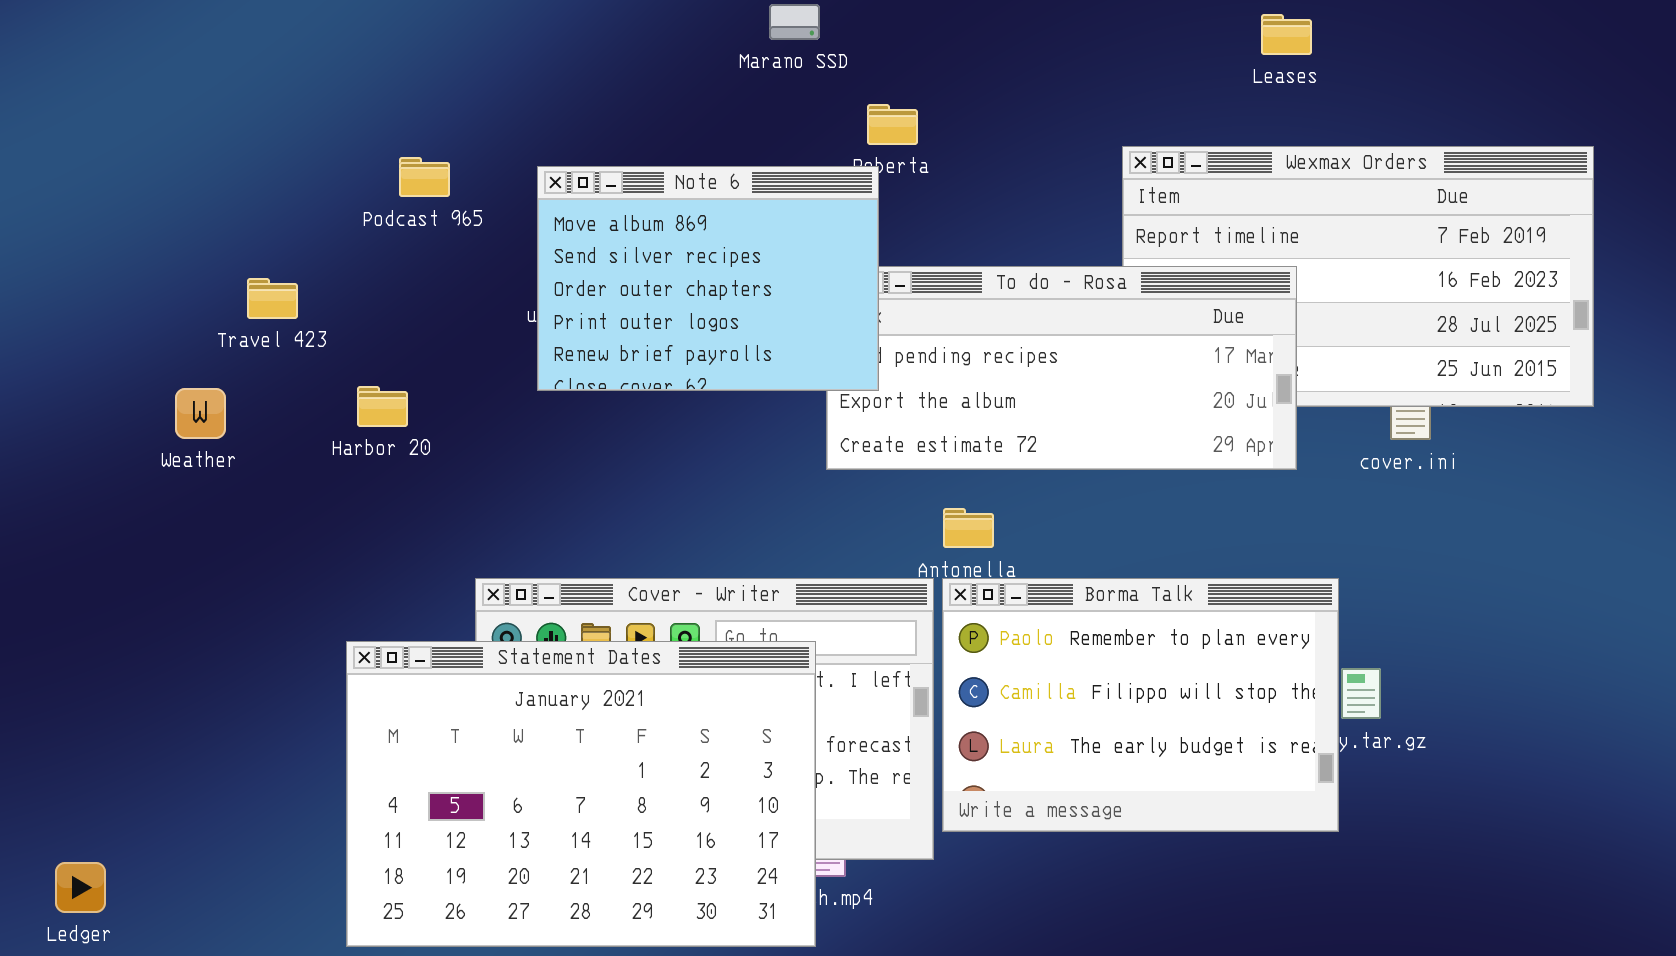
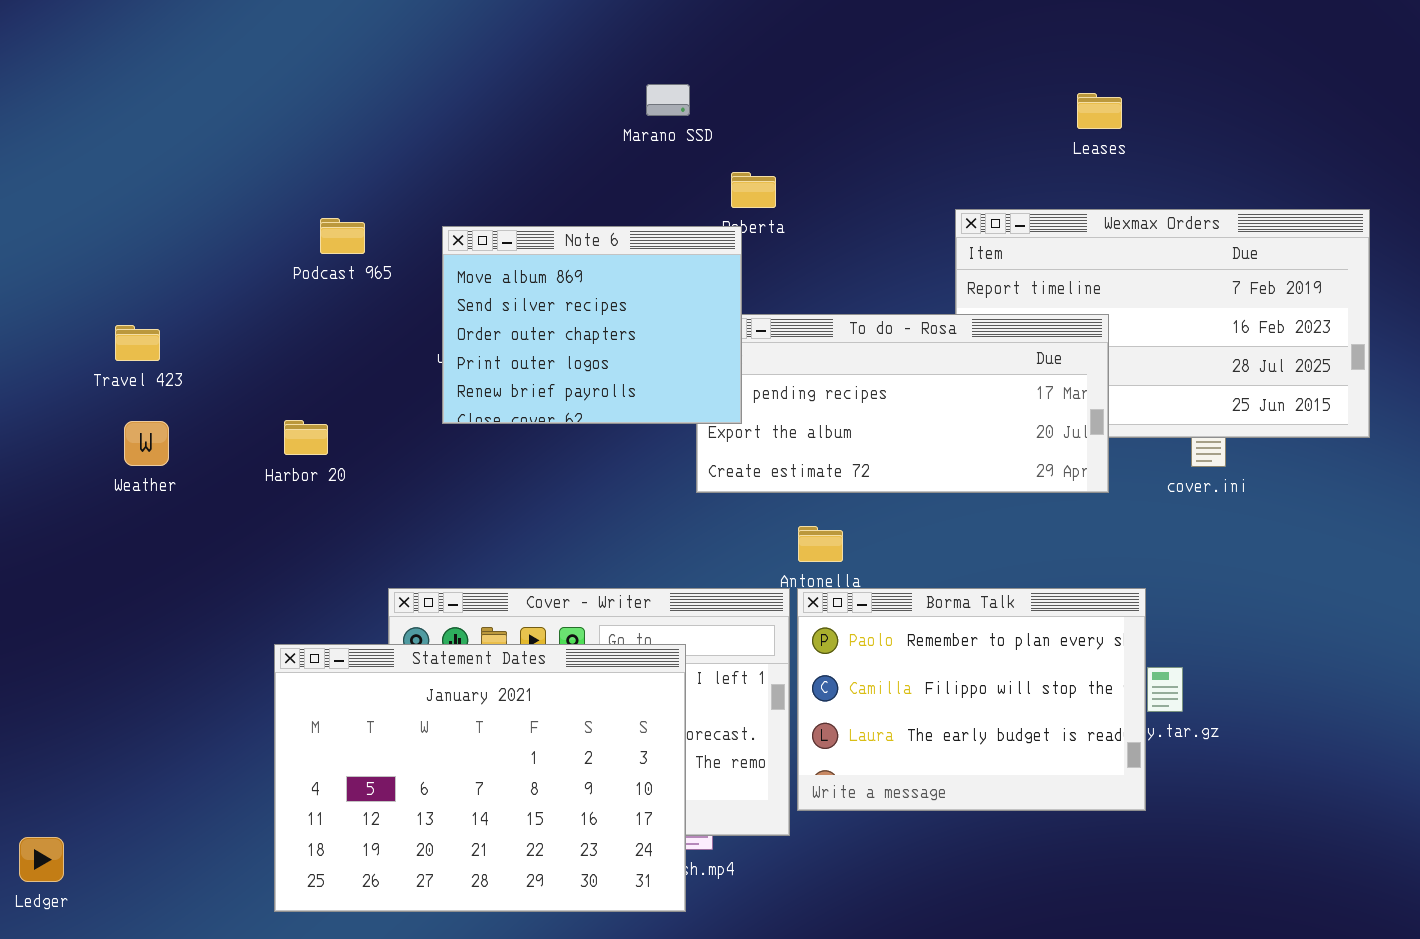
Travel 423: [247,278,298,319] -> [115,325,160,361], moved

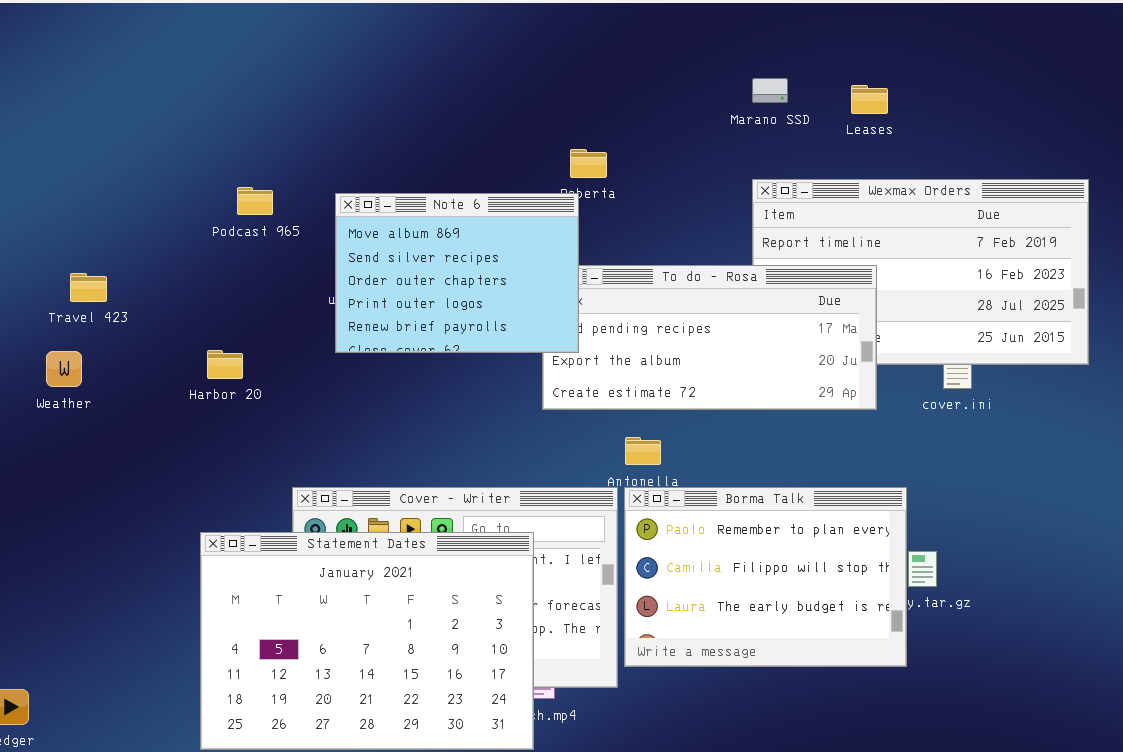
Marano SSD: [646,84,690,116] -> [752,78,788,103], moved
Weather: [124,421,169,466] -> [46,351,82,387], moved

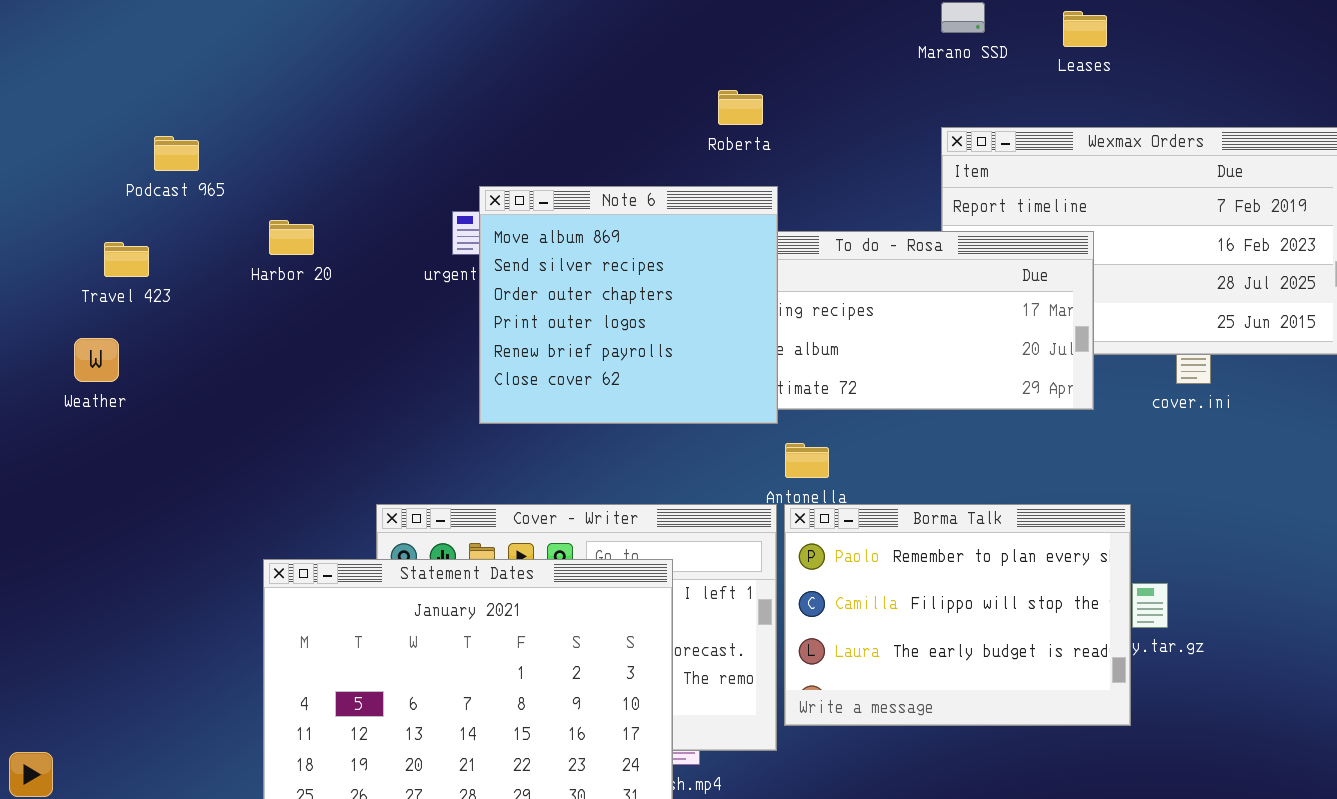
Podcast 965: [237,187,273,215] -> [154,136,199,171], moved
Note 6: [335,193,579,353] -> [479,186,778,424], moved, resized
Harbor 20: [207,350,243,379] -> [269,220,314,255], moved

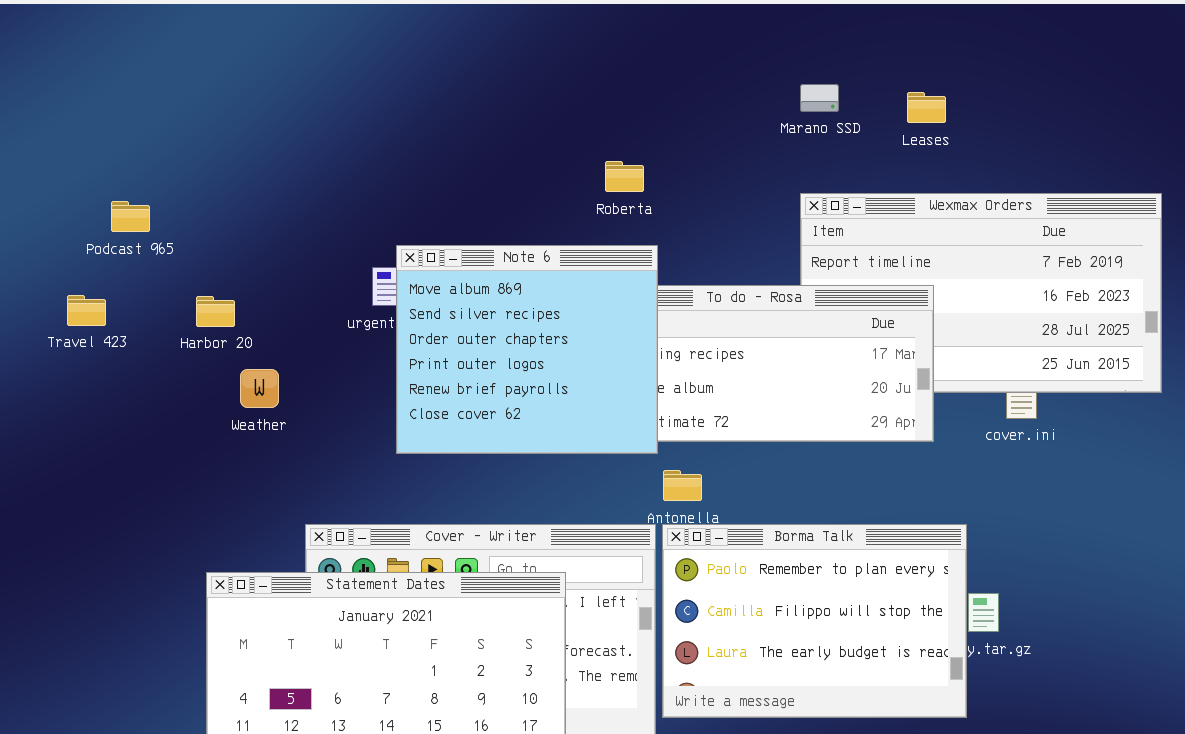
Harbor 20: [269,220,314,255] -> [196,296,235,327], moved
Weather: [74,338,119,382] -> [240,369,279,408], moved

